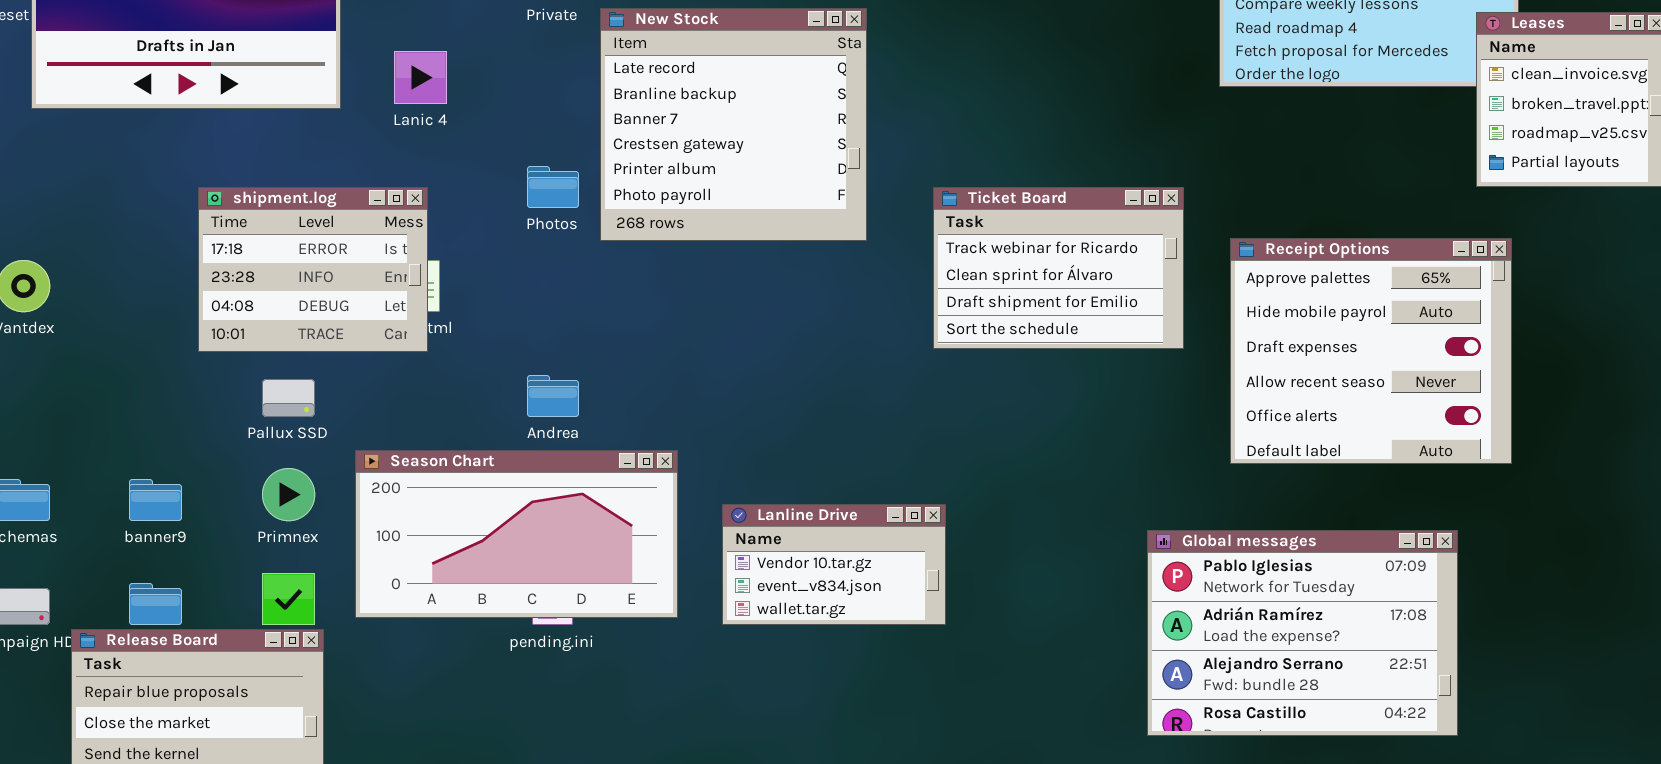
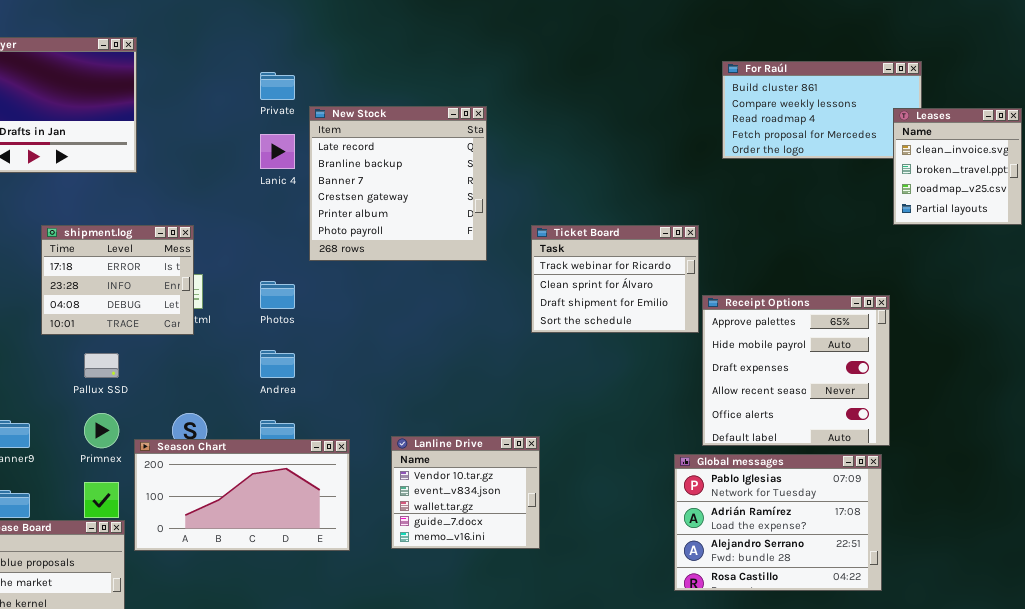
Lanic 4: [394,51,447,104] -> [260,134,295,169], moved
Photos: [527,166,579,208] -> [260,281,295,309], moved
Receipt Options: [1230,238,1512,464] -> [702,295,890,446], moved
Season Chart: [355,450,678,618] -> [134,439,350,551], moved
Lanline Drive: [722,504,946,625] -> [391,436,540,549], resized

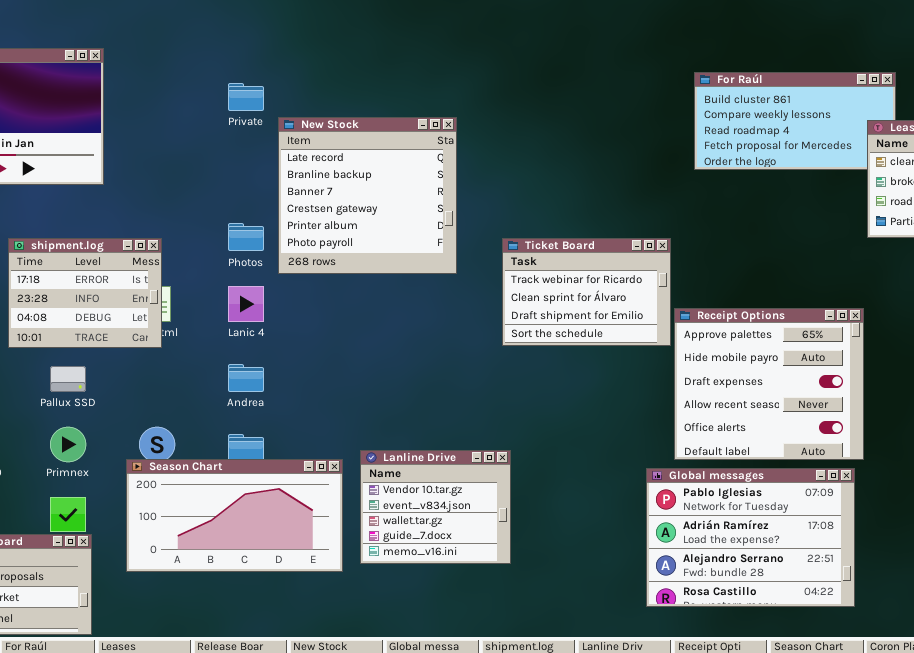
Lanic 4: [260,134,295,169] -> [228,286,264,322], moved
Photos: [260,281,295,309] -> [228,223,264,251], moved
Season Chart: [134,439,350,551] -> [126,459,343,572], moved

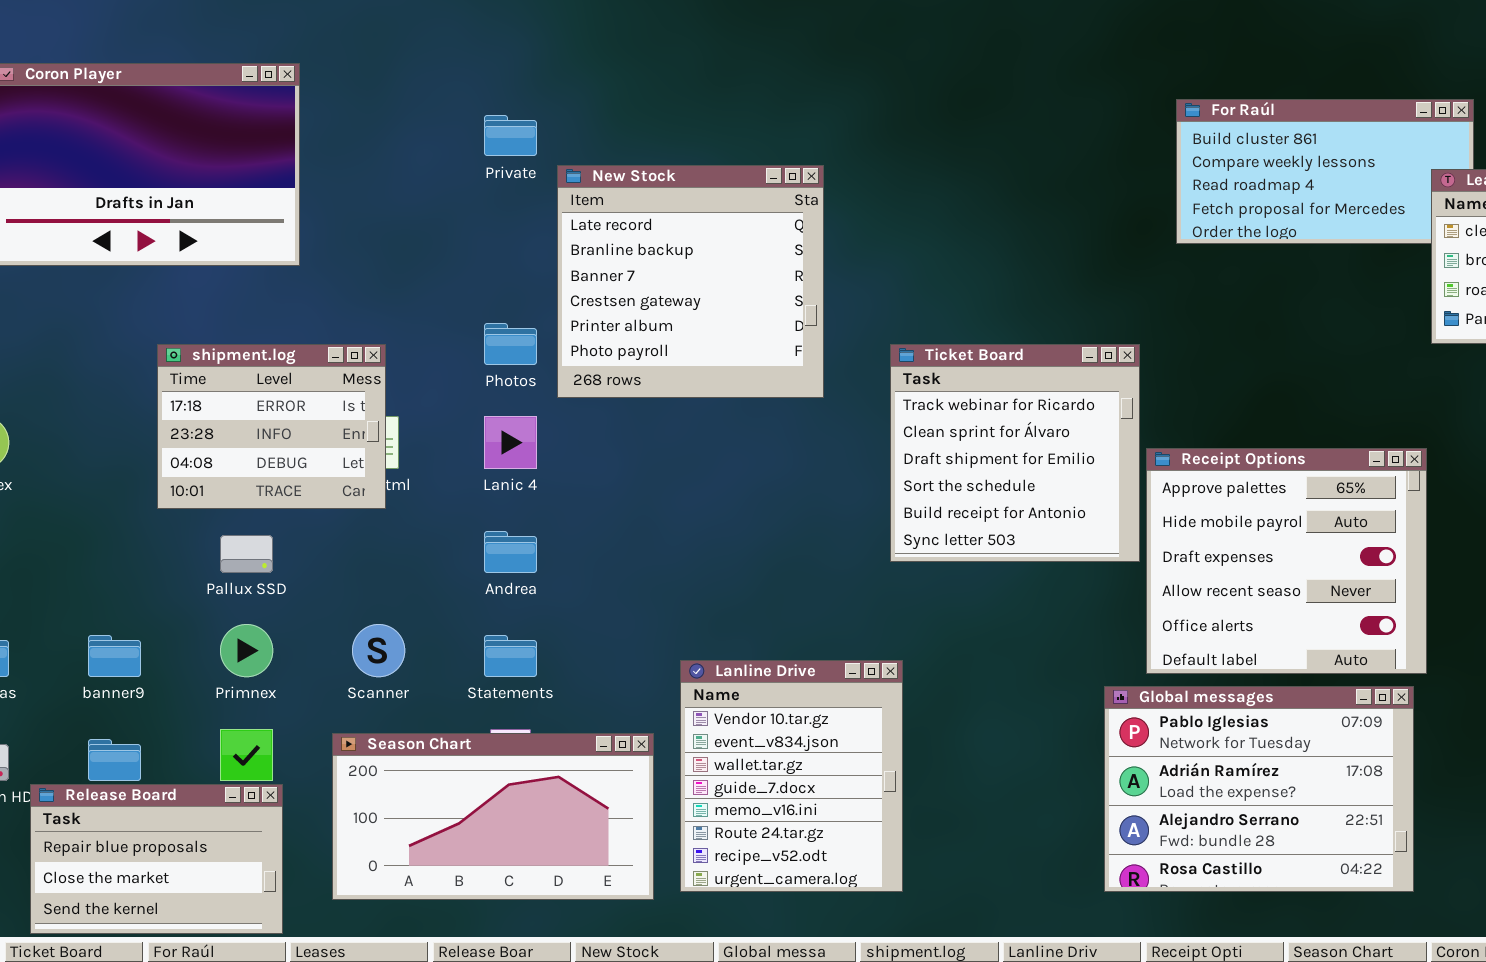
Ticket Board: [502,238,671,346] -> [890,344,1140,562], resized
Lanline Drive: [360,450,511,564] -> [680,660,903,892], resized
Season Chart: [126,459,343,572] -> [332,733,654,900], moved

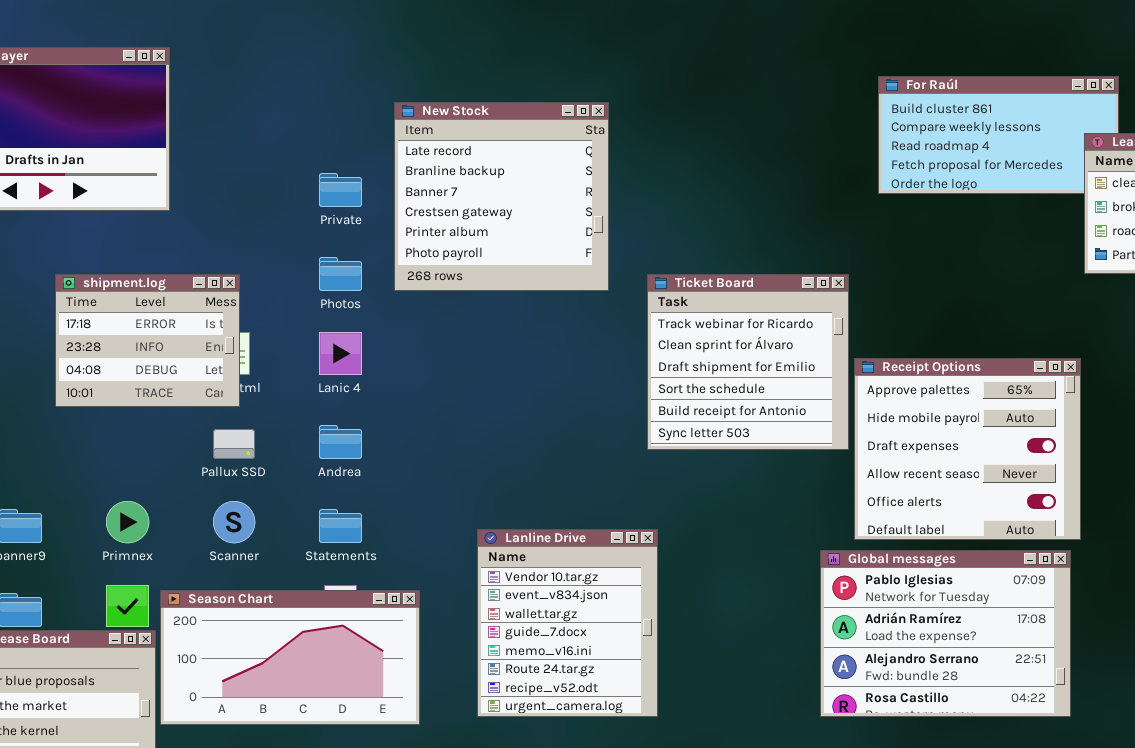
Private: [484,115,537,156] -> [319,173,362,207], moved
New Stock: [557,165,824,398] -> [394,102,609,291], moved
Pallux SSD: [220,535,273,573] -> [213,429,255,459], moved
Season Chart: [332,733,654,900] -> [160,590,420,725], moved

